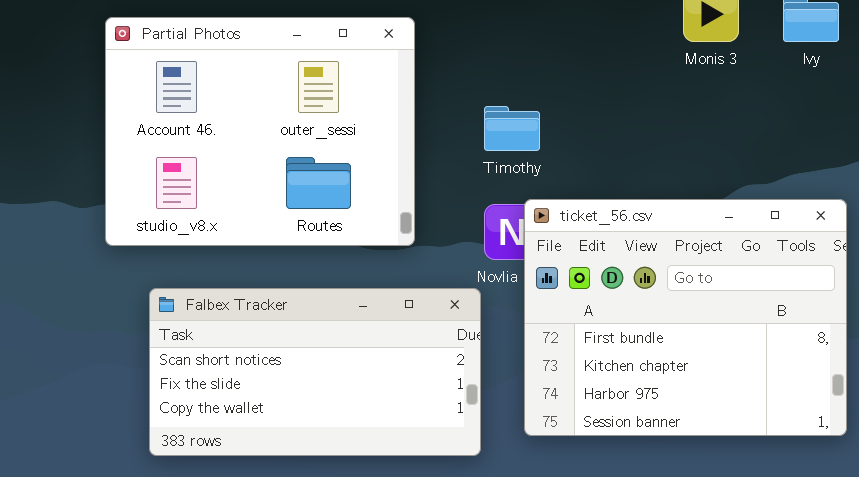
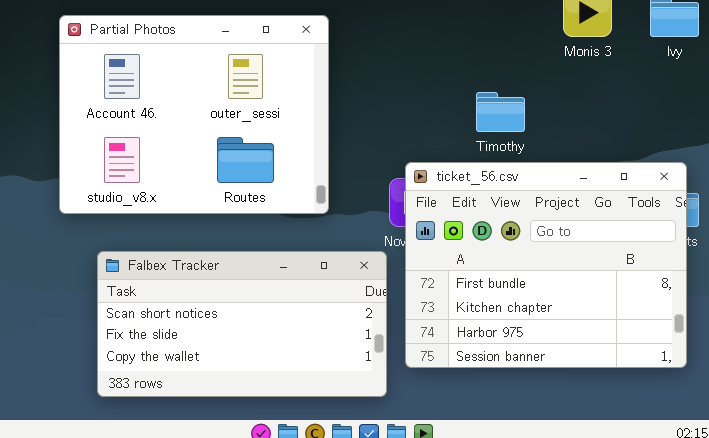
Timothy: [484,106,540,151] -> [476,92,525,132], moved
ticket_56.csv: [524,199,847,436] -> [405,162,687,368], moved

